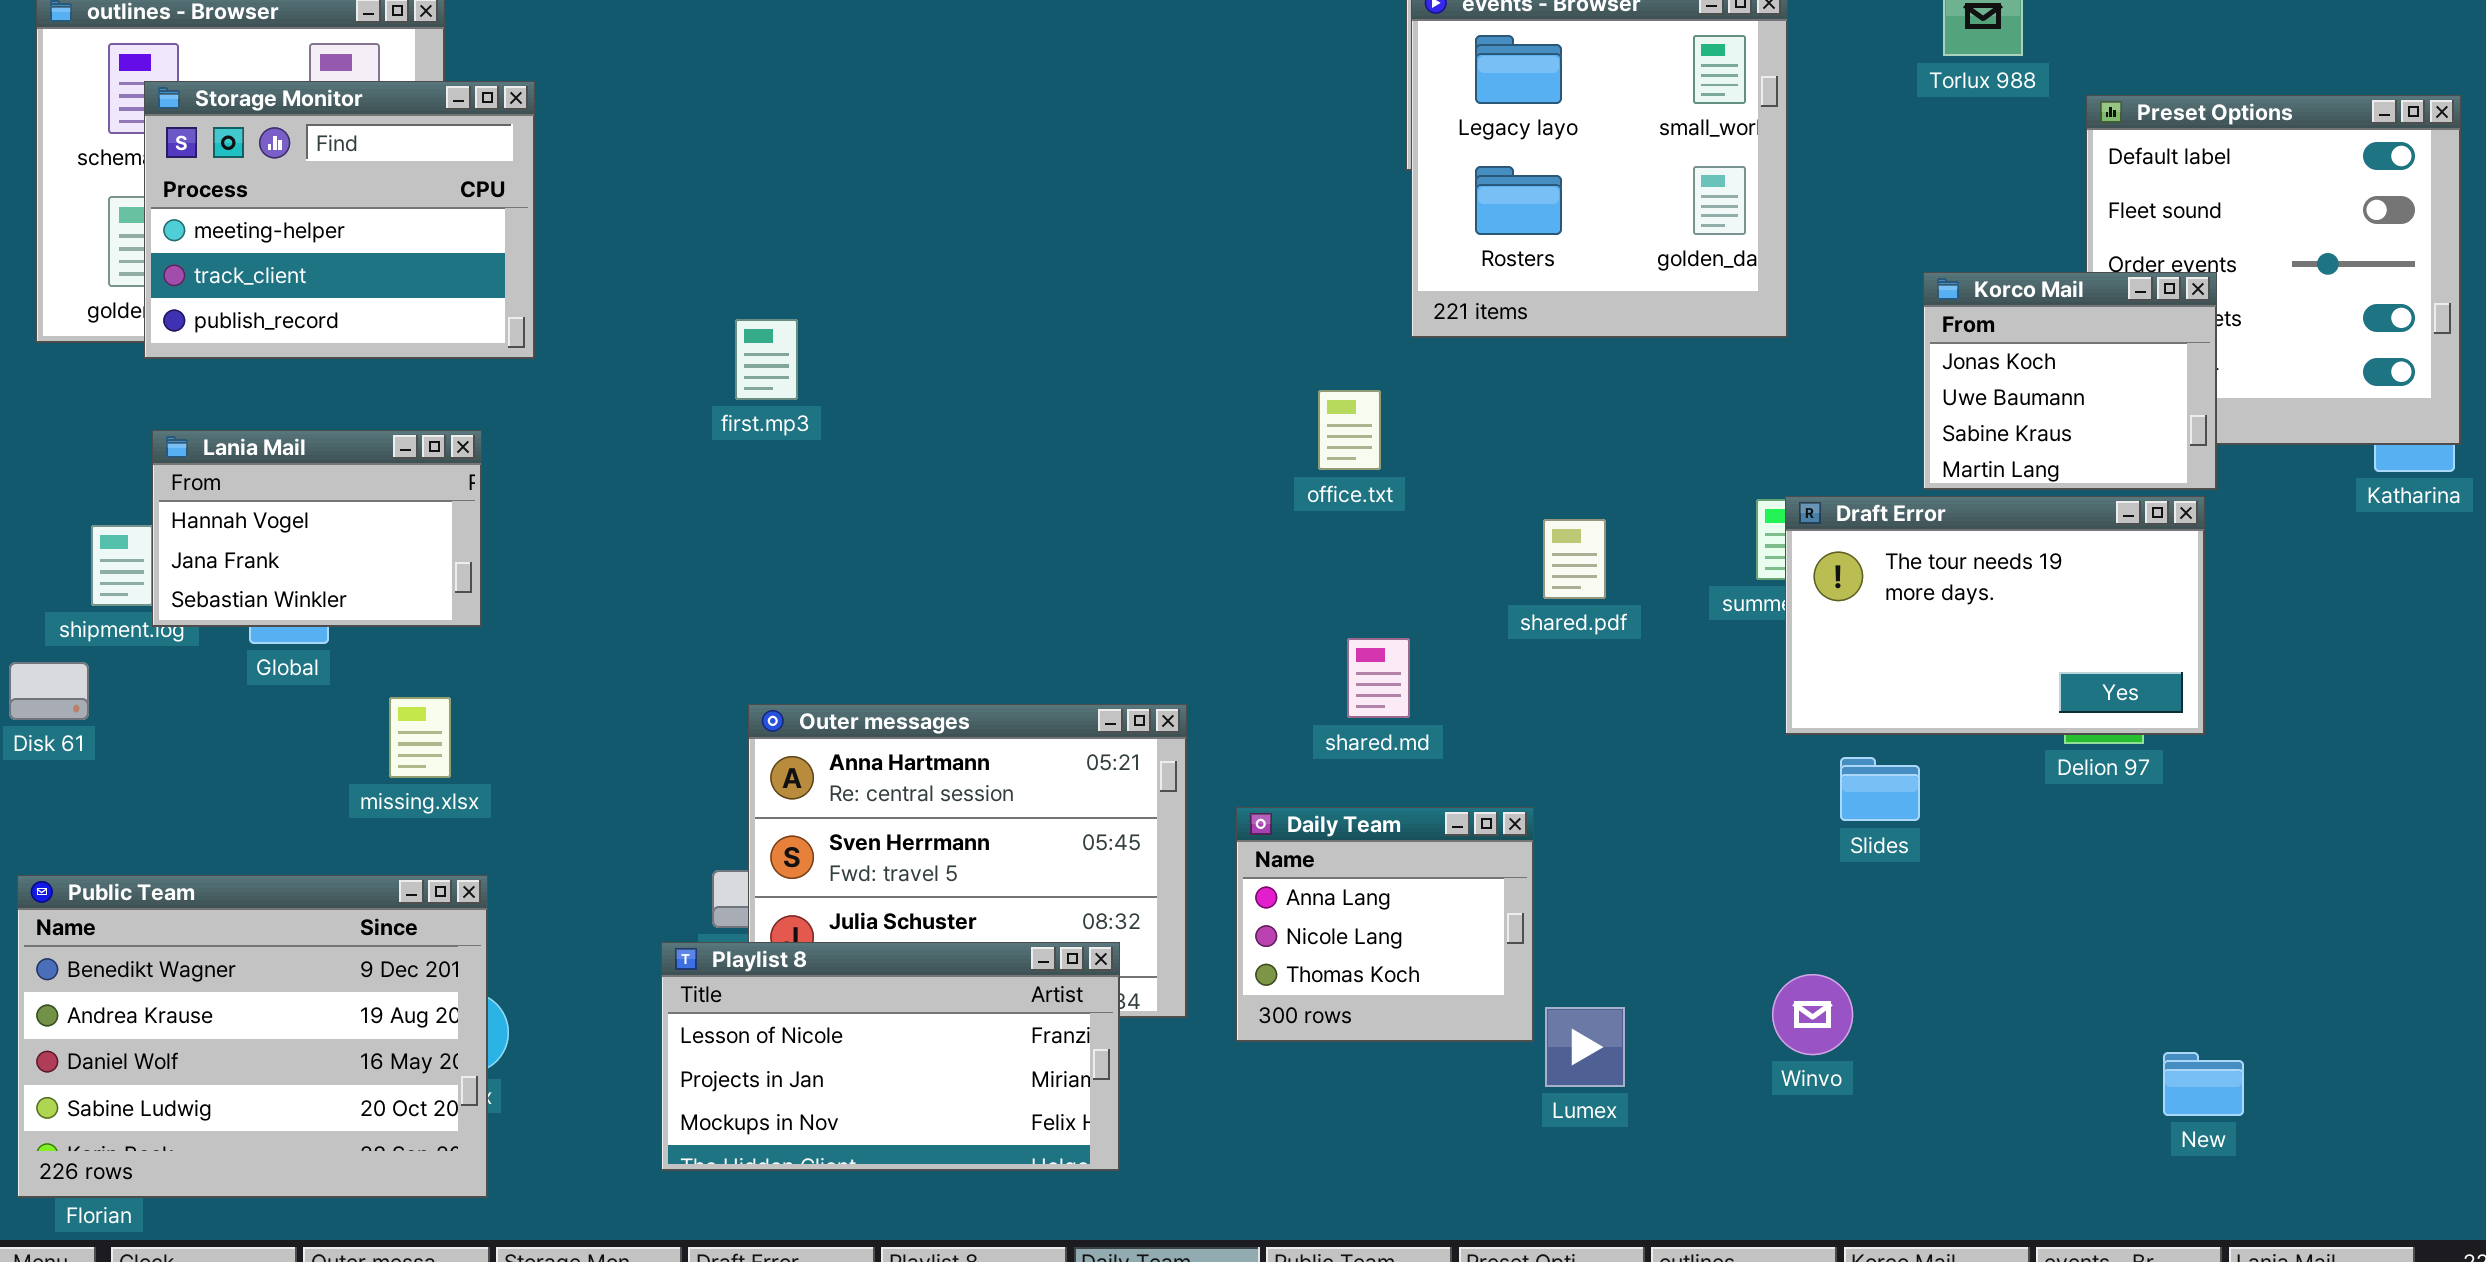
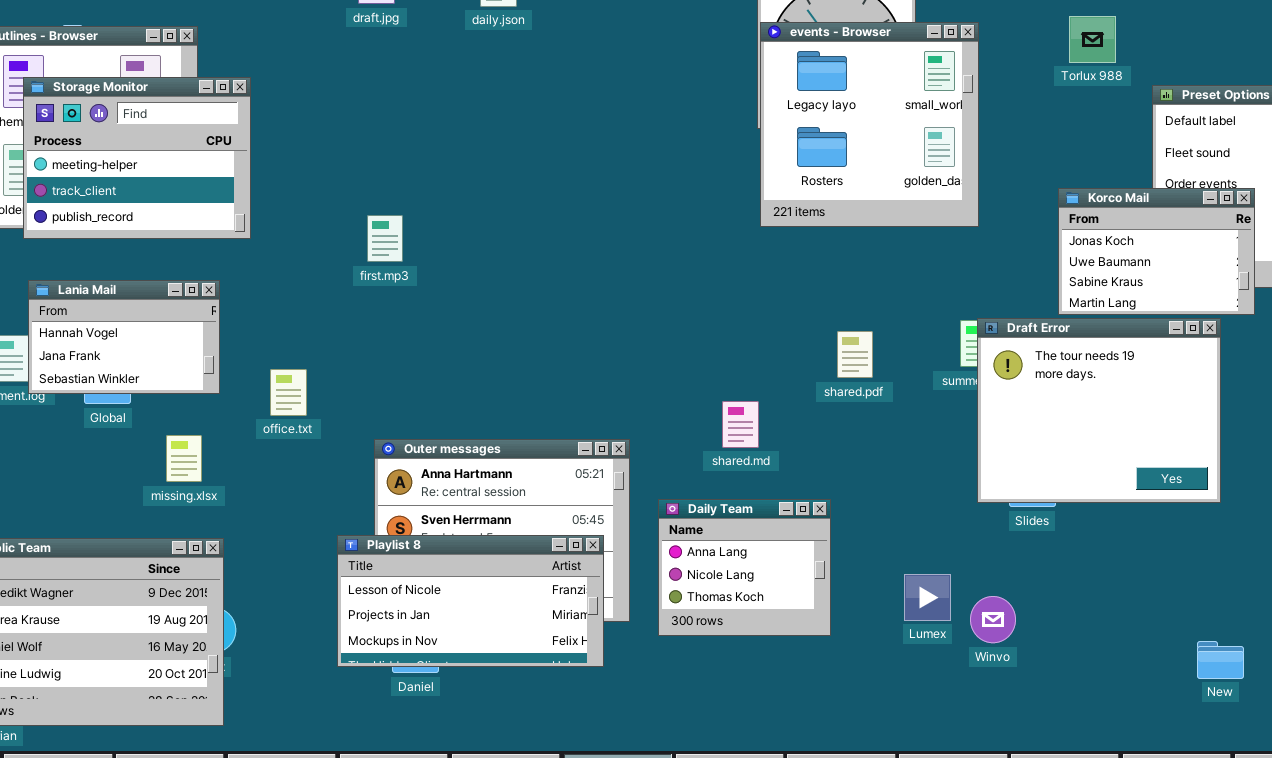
Korco Mail: [1923,272,2217,490] -> [1058,188,1255,315], resized
office.txt: [1318,390,1381,470] -> [270,369,307,416], moved
Draft Error: [1785,496,2205,735] -> [977,318,1221,503], resized
Playlist 8: [661,942,1120,1171] -> [337,535,604,667], moved
Lumex: [1545,1007,1625,1087] -> [904,574,951,621], moved

